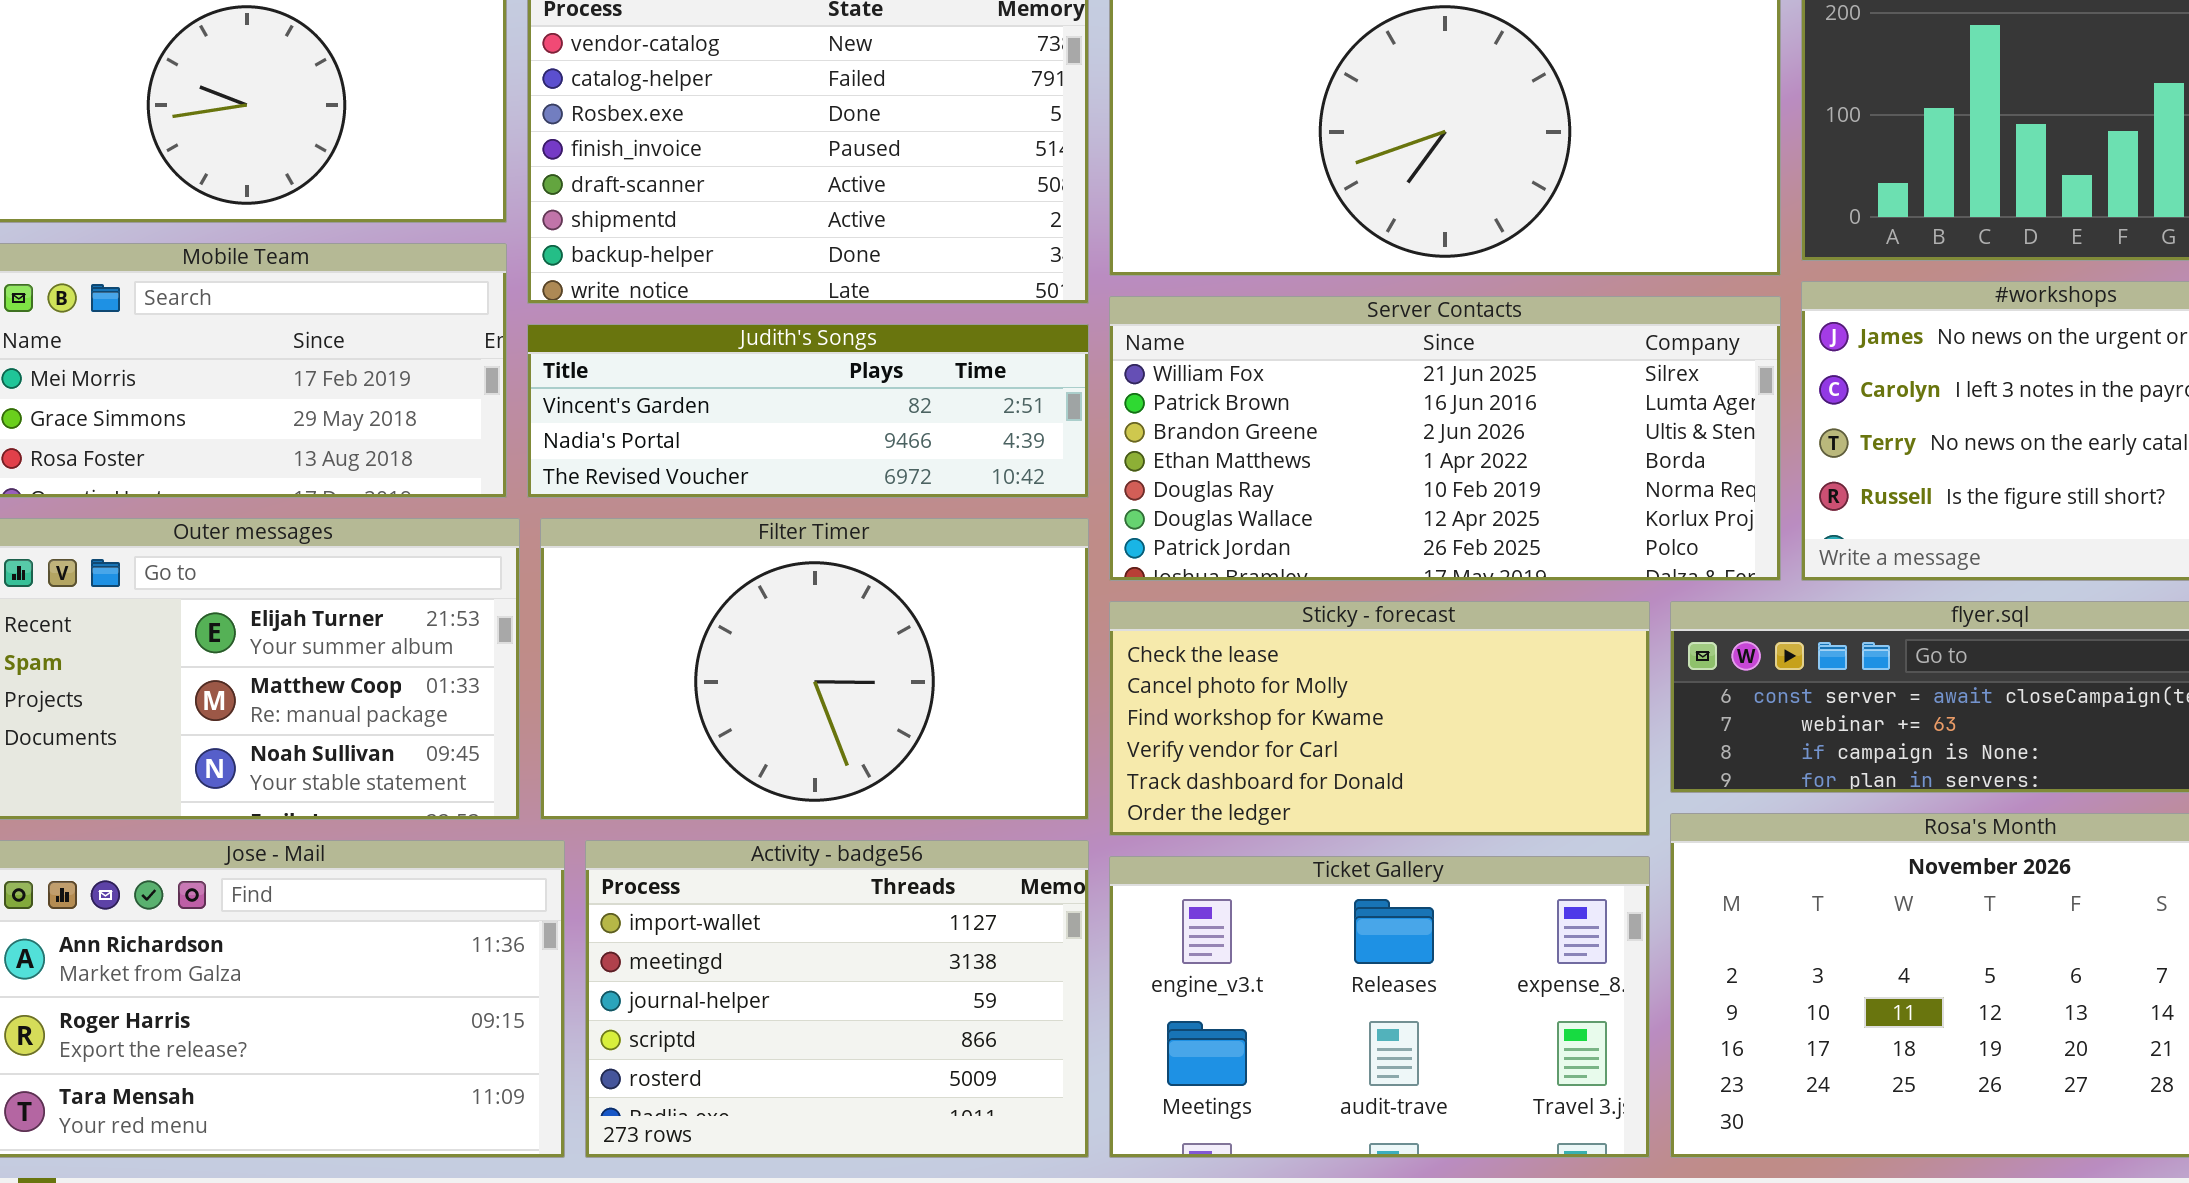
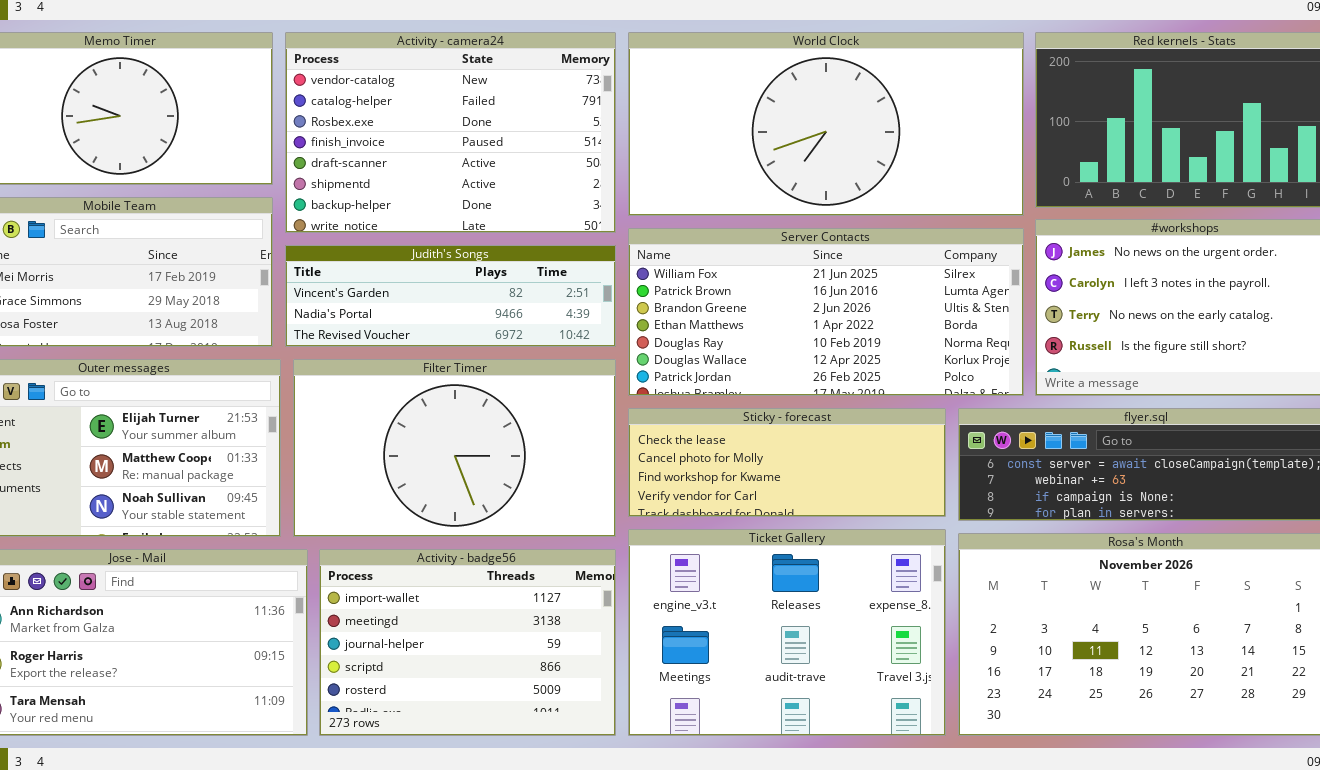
Sticky - forecast: [1109,601,1650,836] -> [628,408,946,517], resized
Ticket Gallery: [1109,856,1650,1158] -> [628,529,946,736], resized

